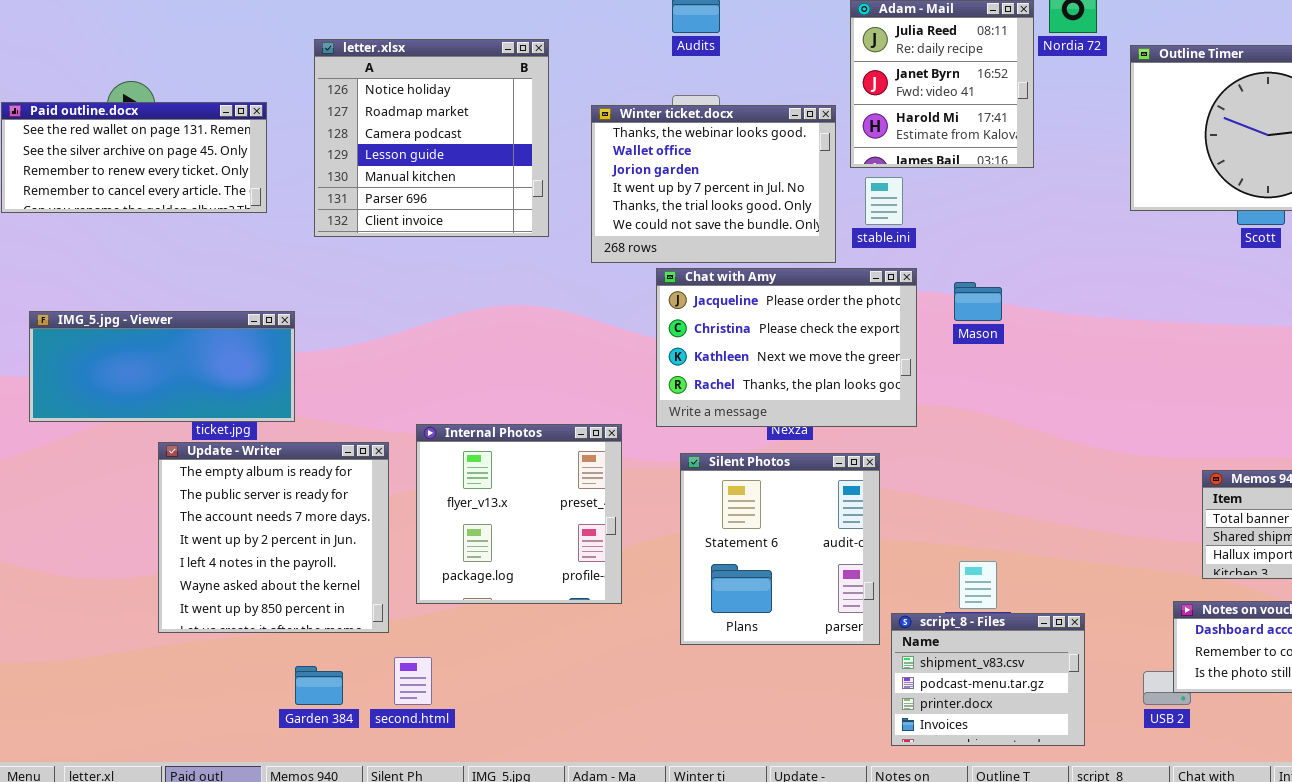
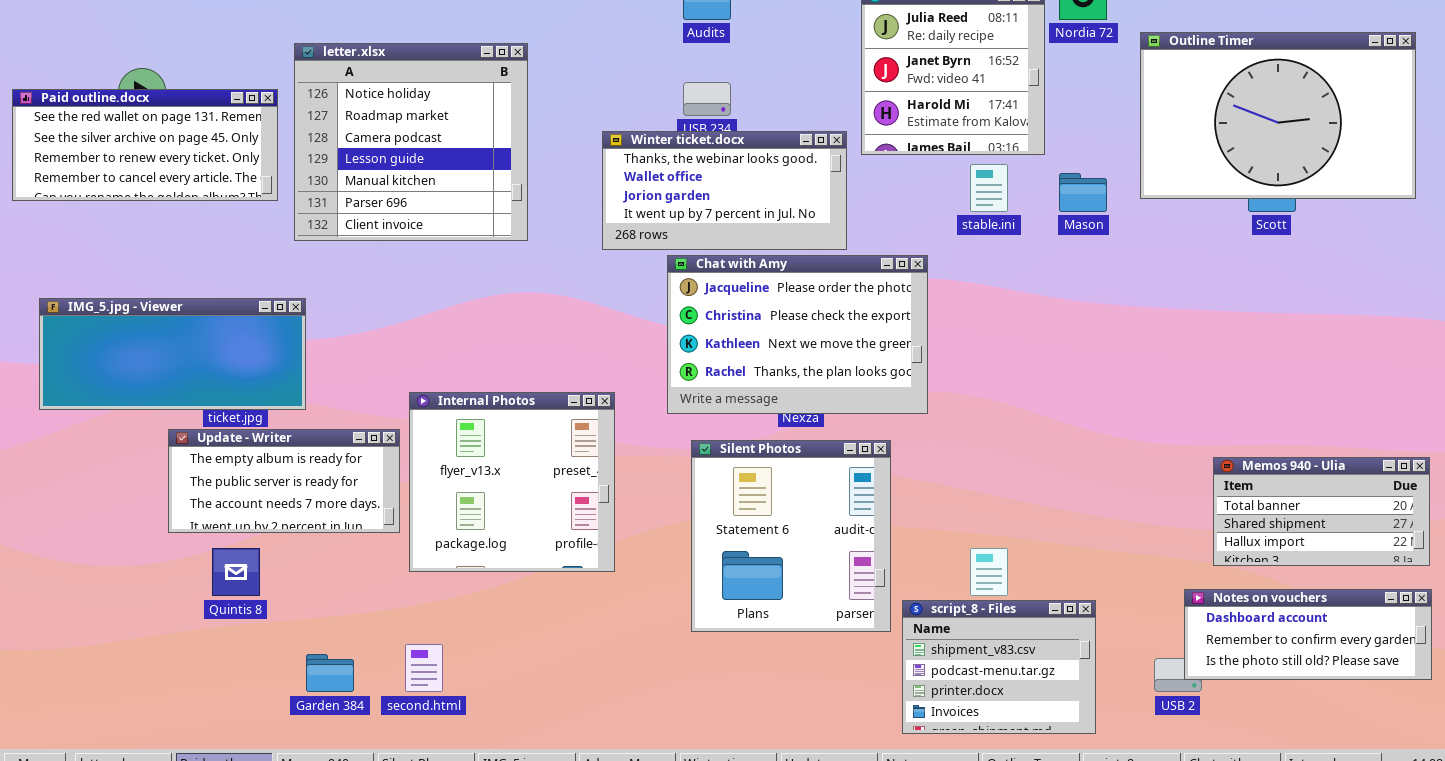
letter.xlsx: [314,39,549,237] -> [294,43,528,241], moved
Winter ticket.docx: [591,105,836,263] -> [602,131,847,250], resized
stable.ini: [865,177,903,225] -> [970,164,1008,212], moved
Mason: [954,282,1002,321] -> [1059,173,1107,212], moved
Internal Photos: [416,424,622,604] -> [409,392,615,572], moved
Update - Writer: [158,442,389,633] -> [168,429,400,533], resized

